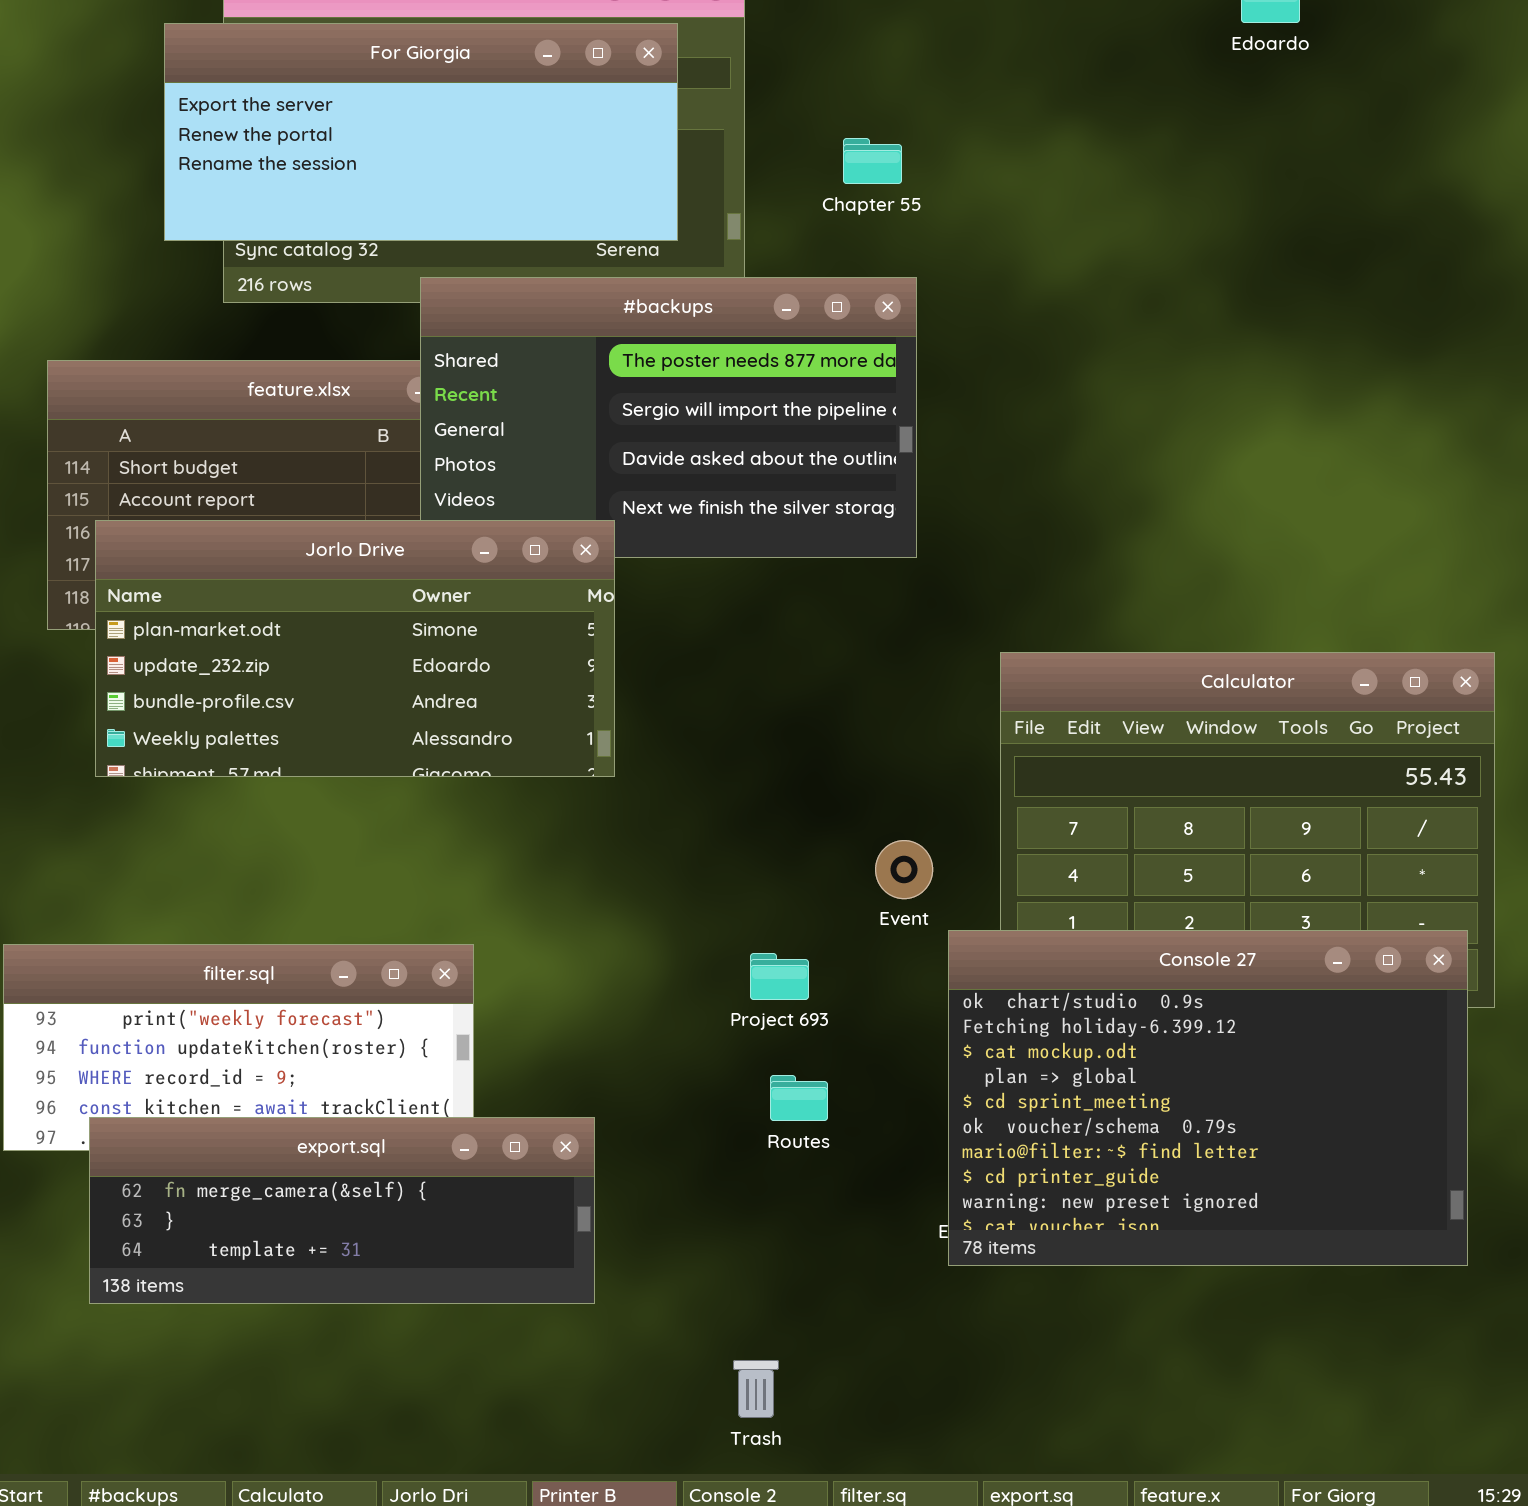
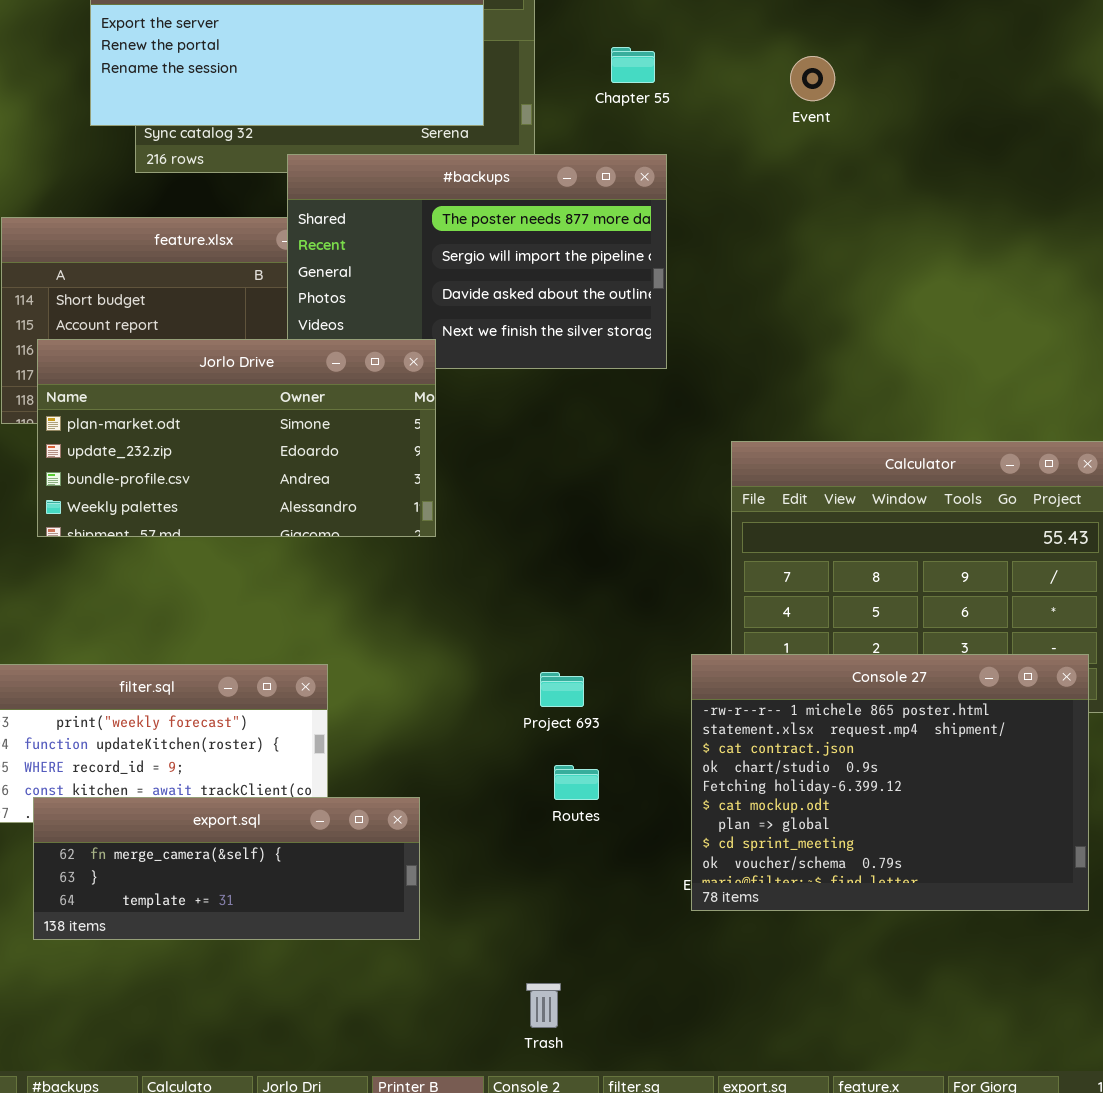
Event: [875,840,933,899] -> [790,56,835,101], moved
Console 27: [948,930,1468,1266] -> [691,654,1089,911], scrolled up 3 rows

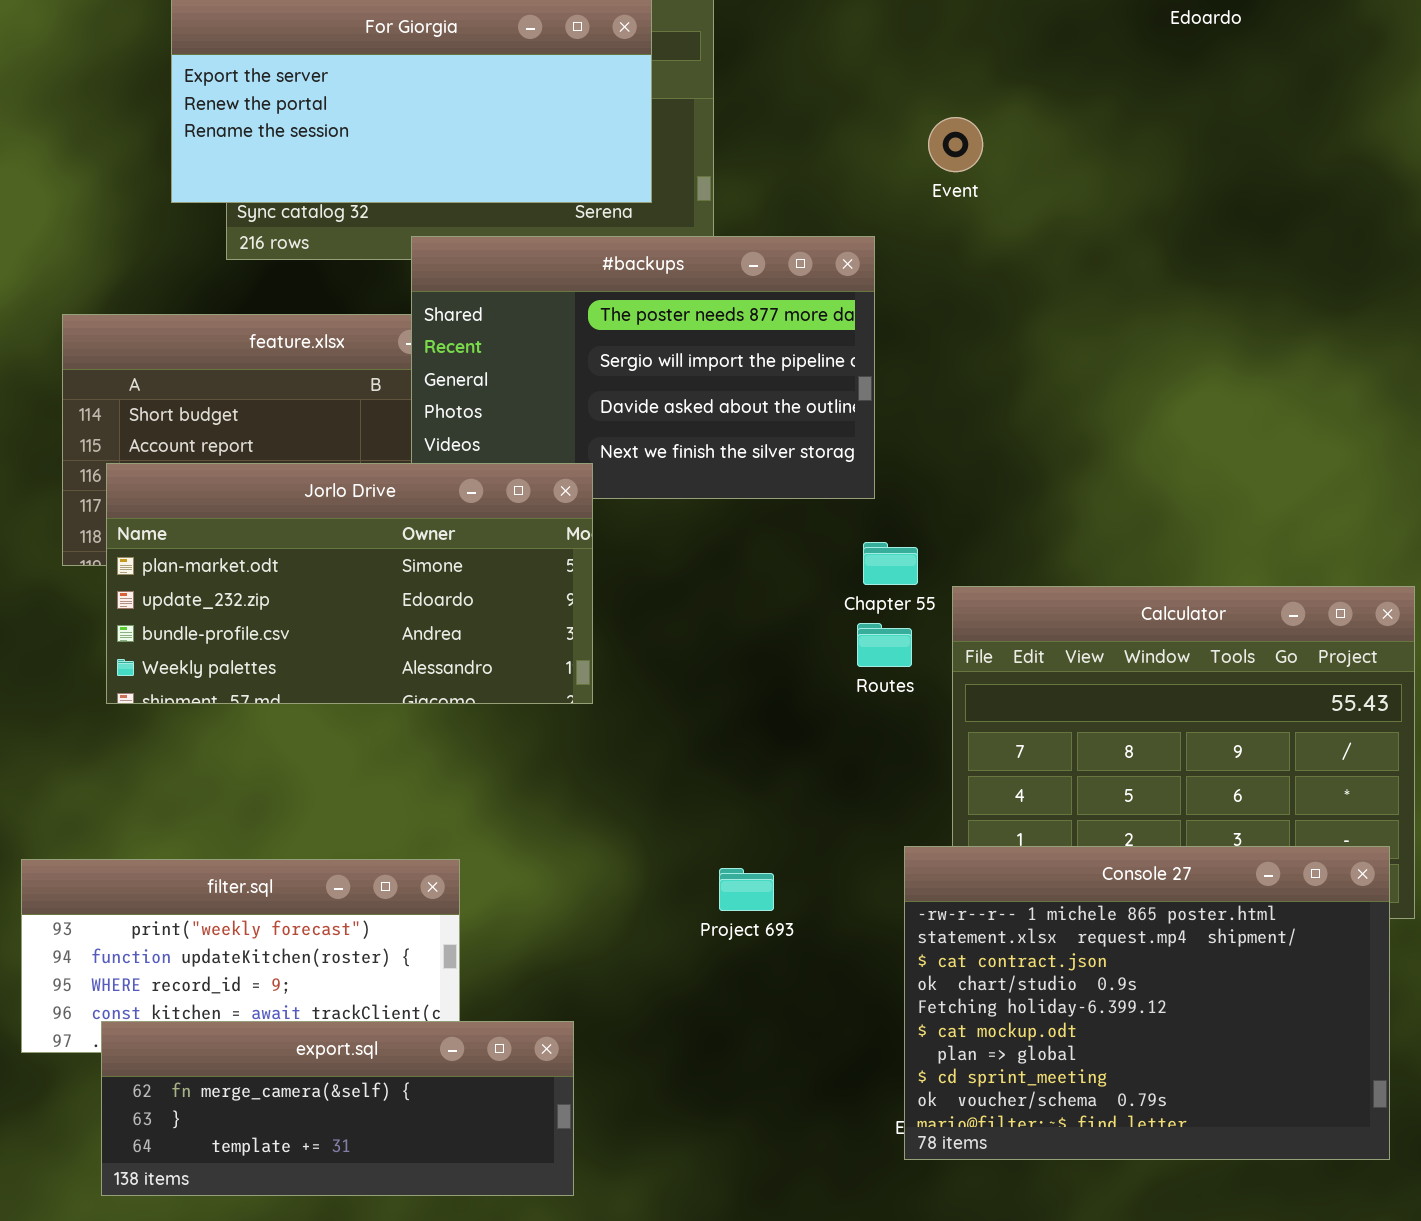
Chapter 55: [611,47,655,83] -> [863,542,918,585], moved
Event: [790,56,835,101] -> [928,117,983,172], moved
Routes: [554,765,599,800] -> [857,623,912,667], moved

